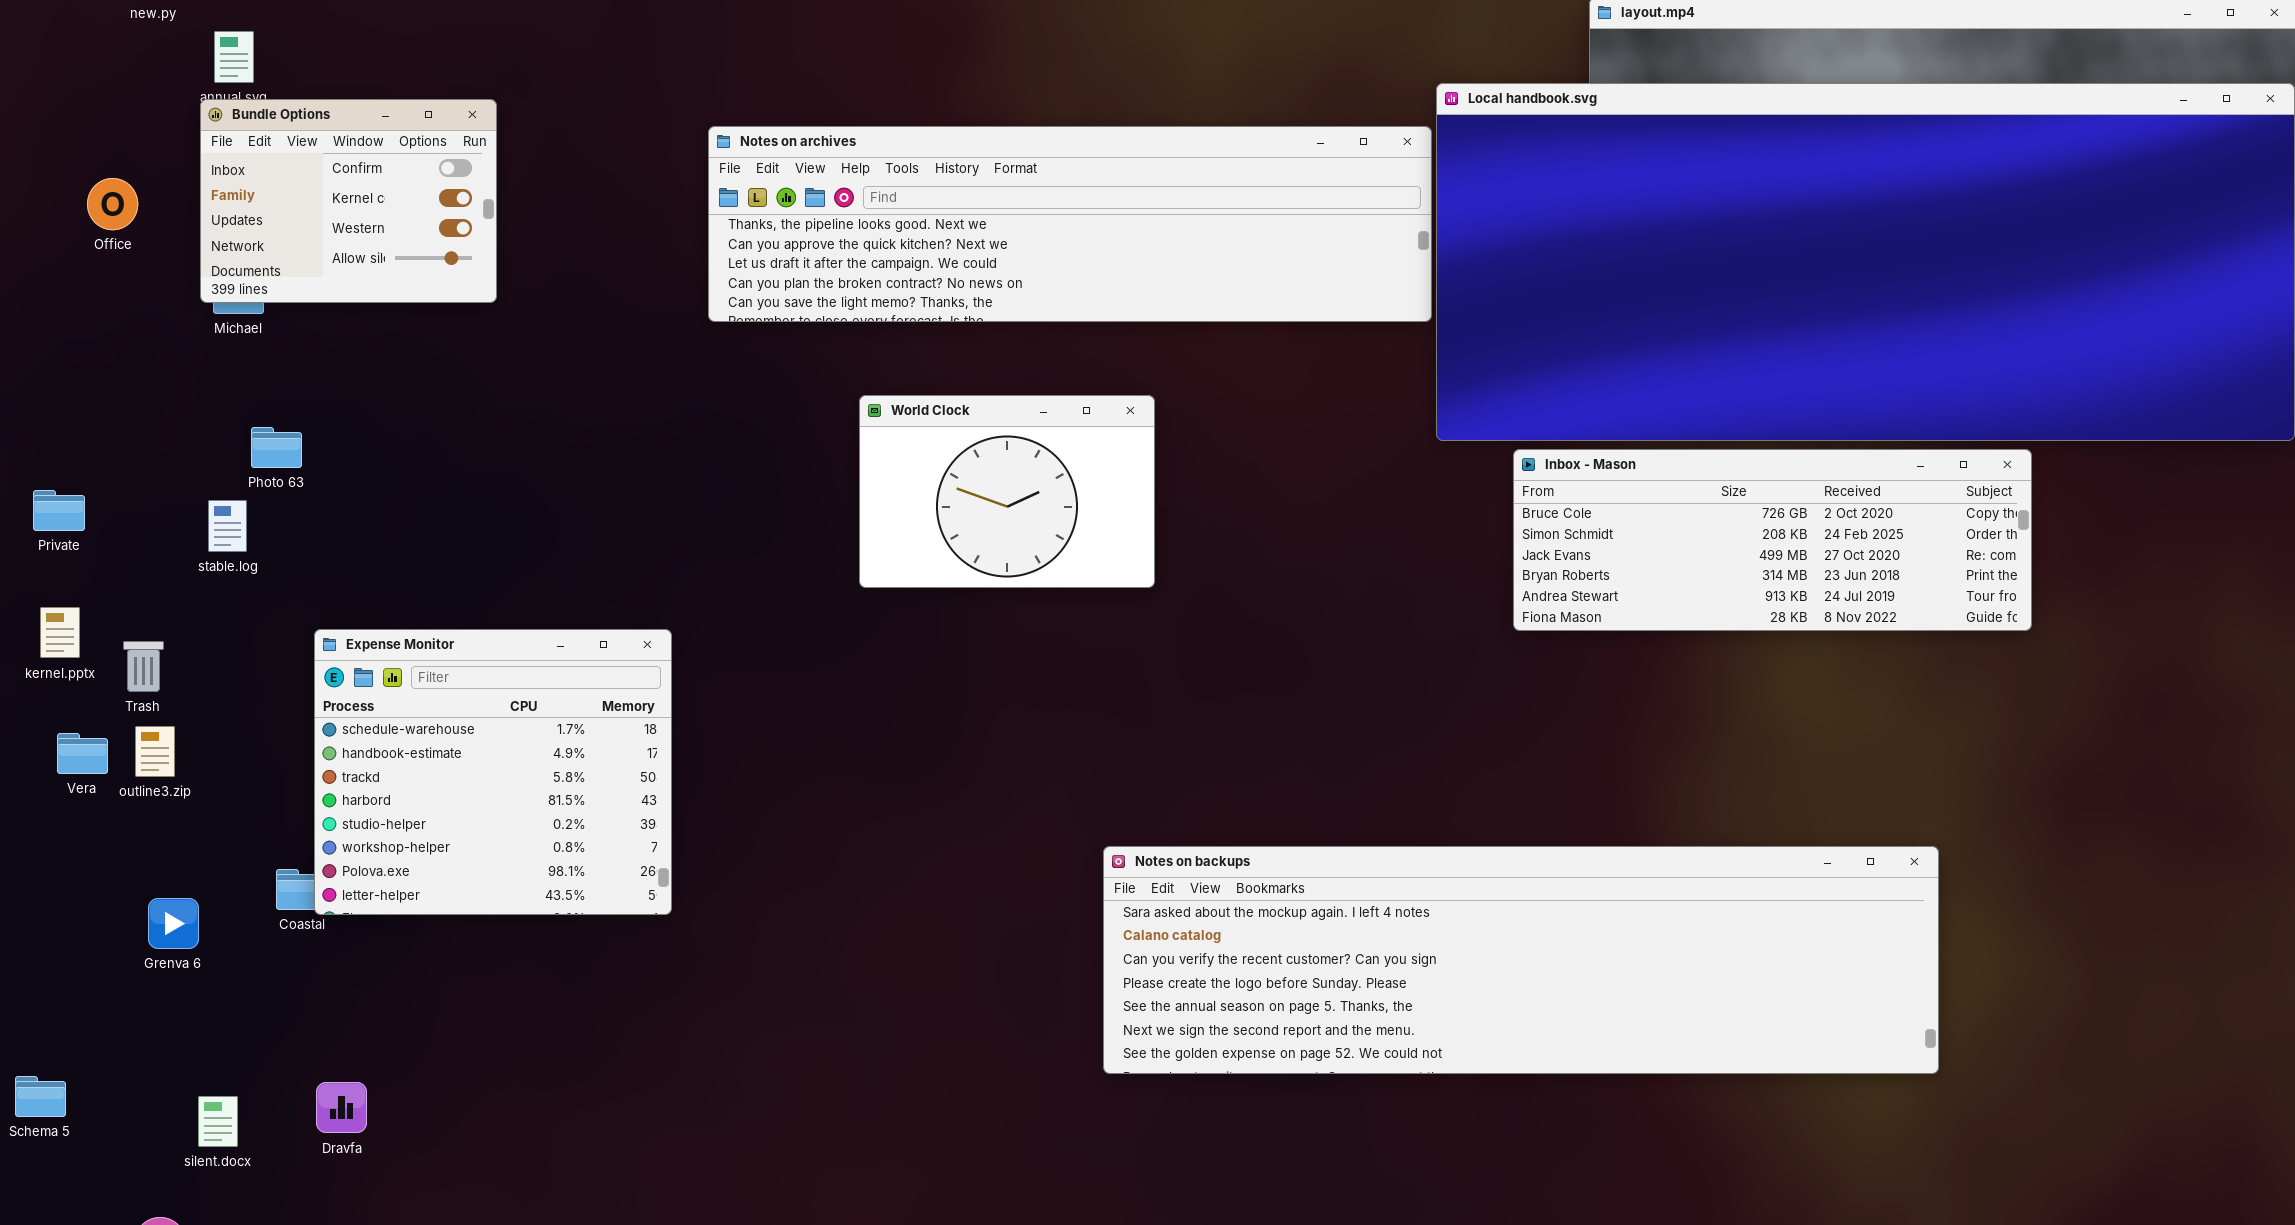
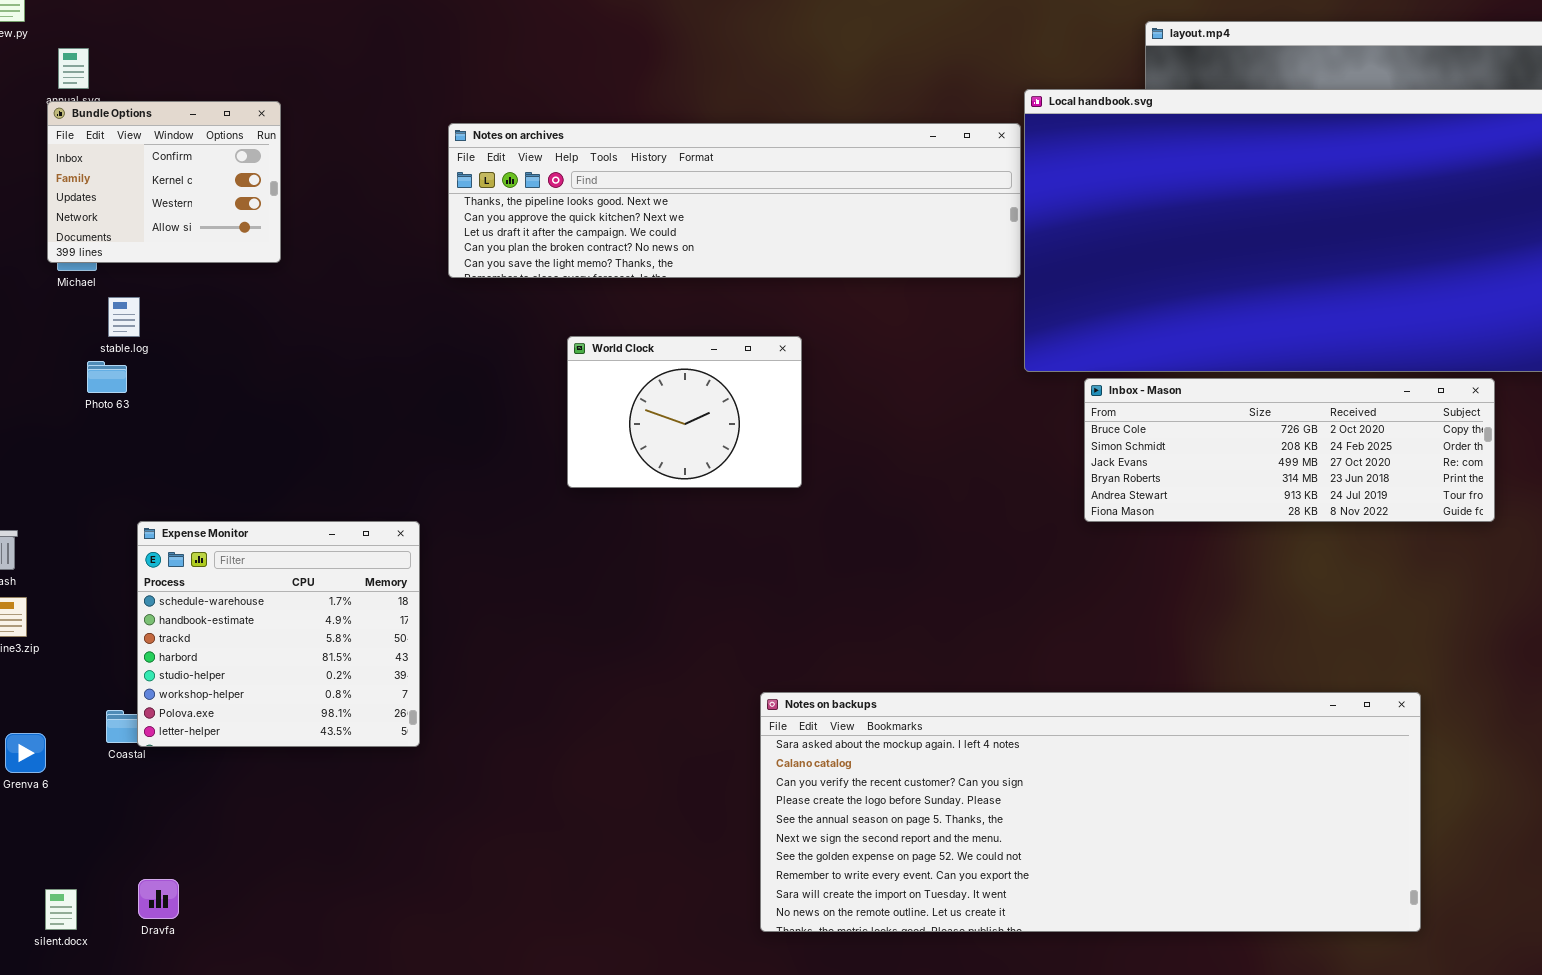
stable.log: [208,500,247,552] -> [108,297,140,337], moved
Notes on backups: [1103,846,1939,1074] -> [760,692,1421,932], resized

